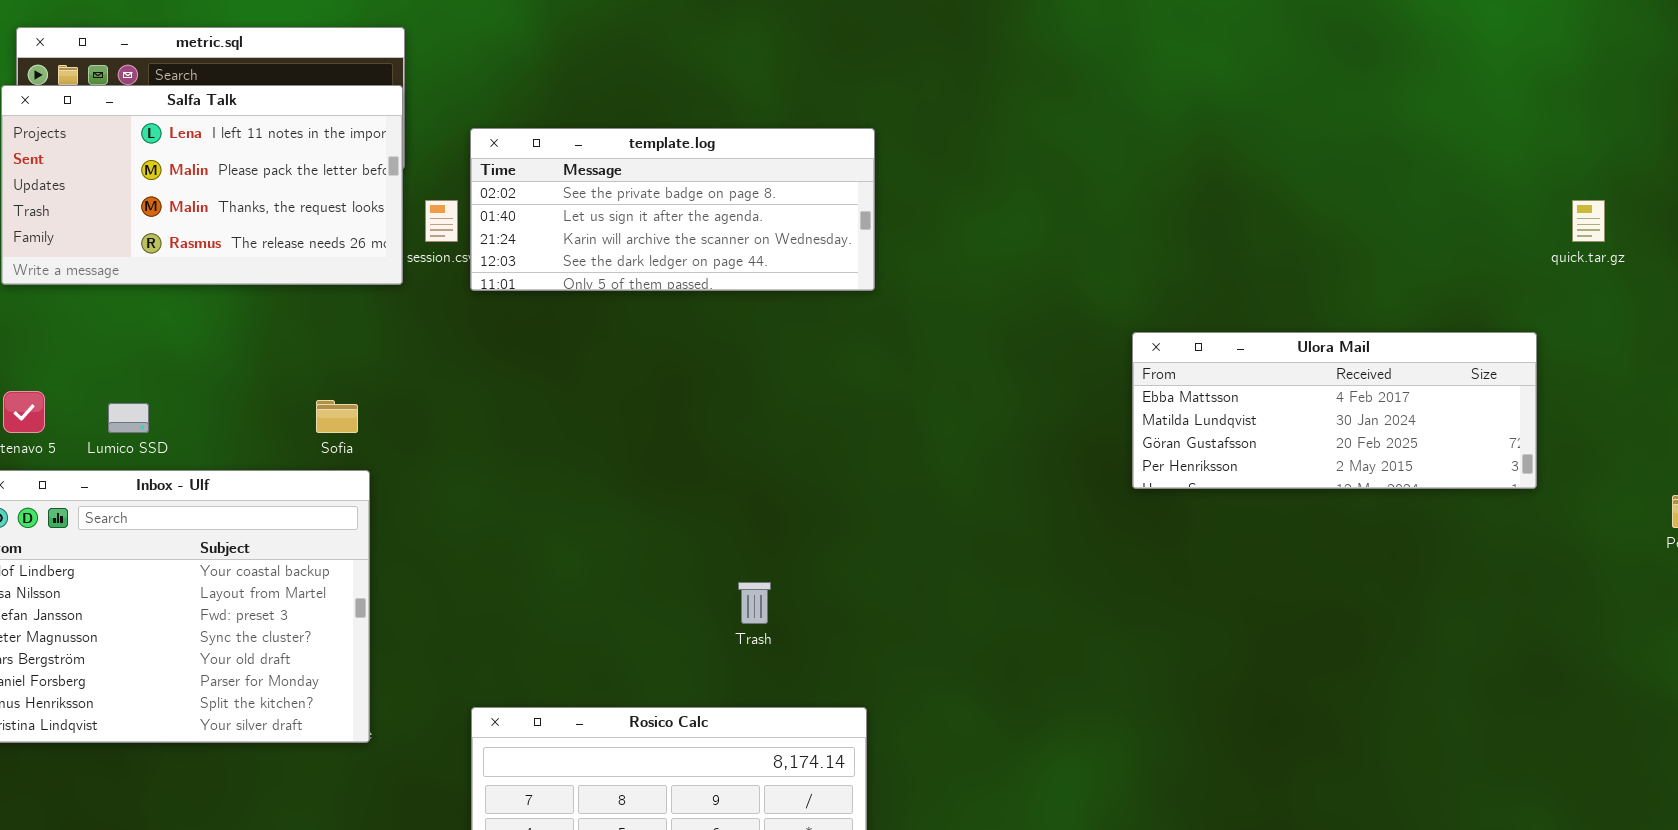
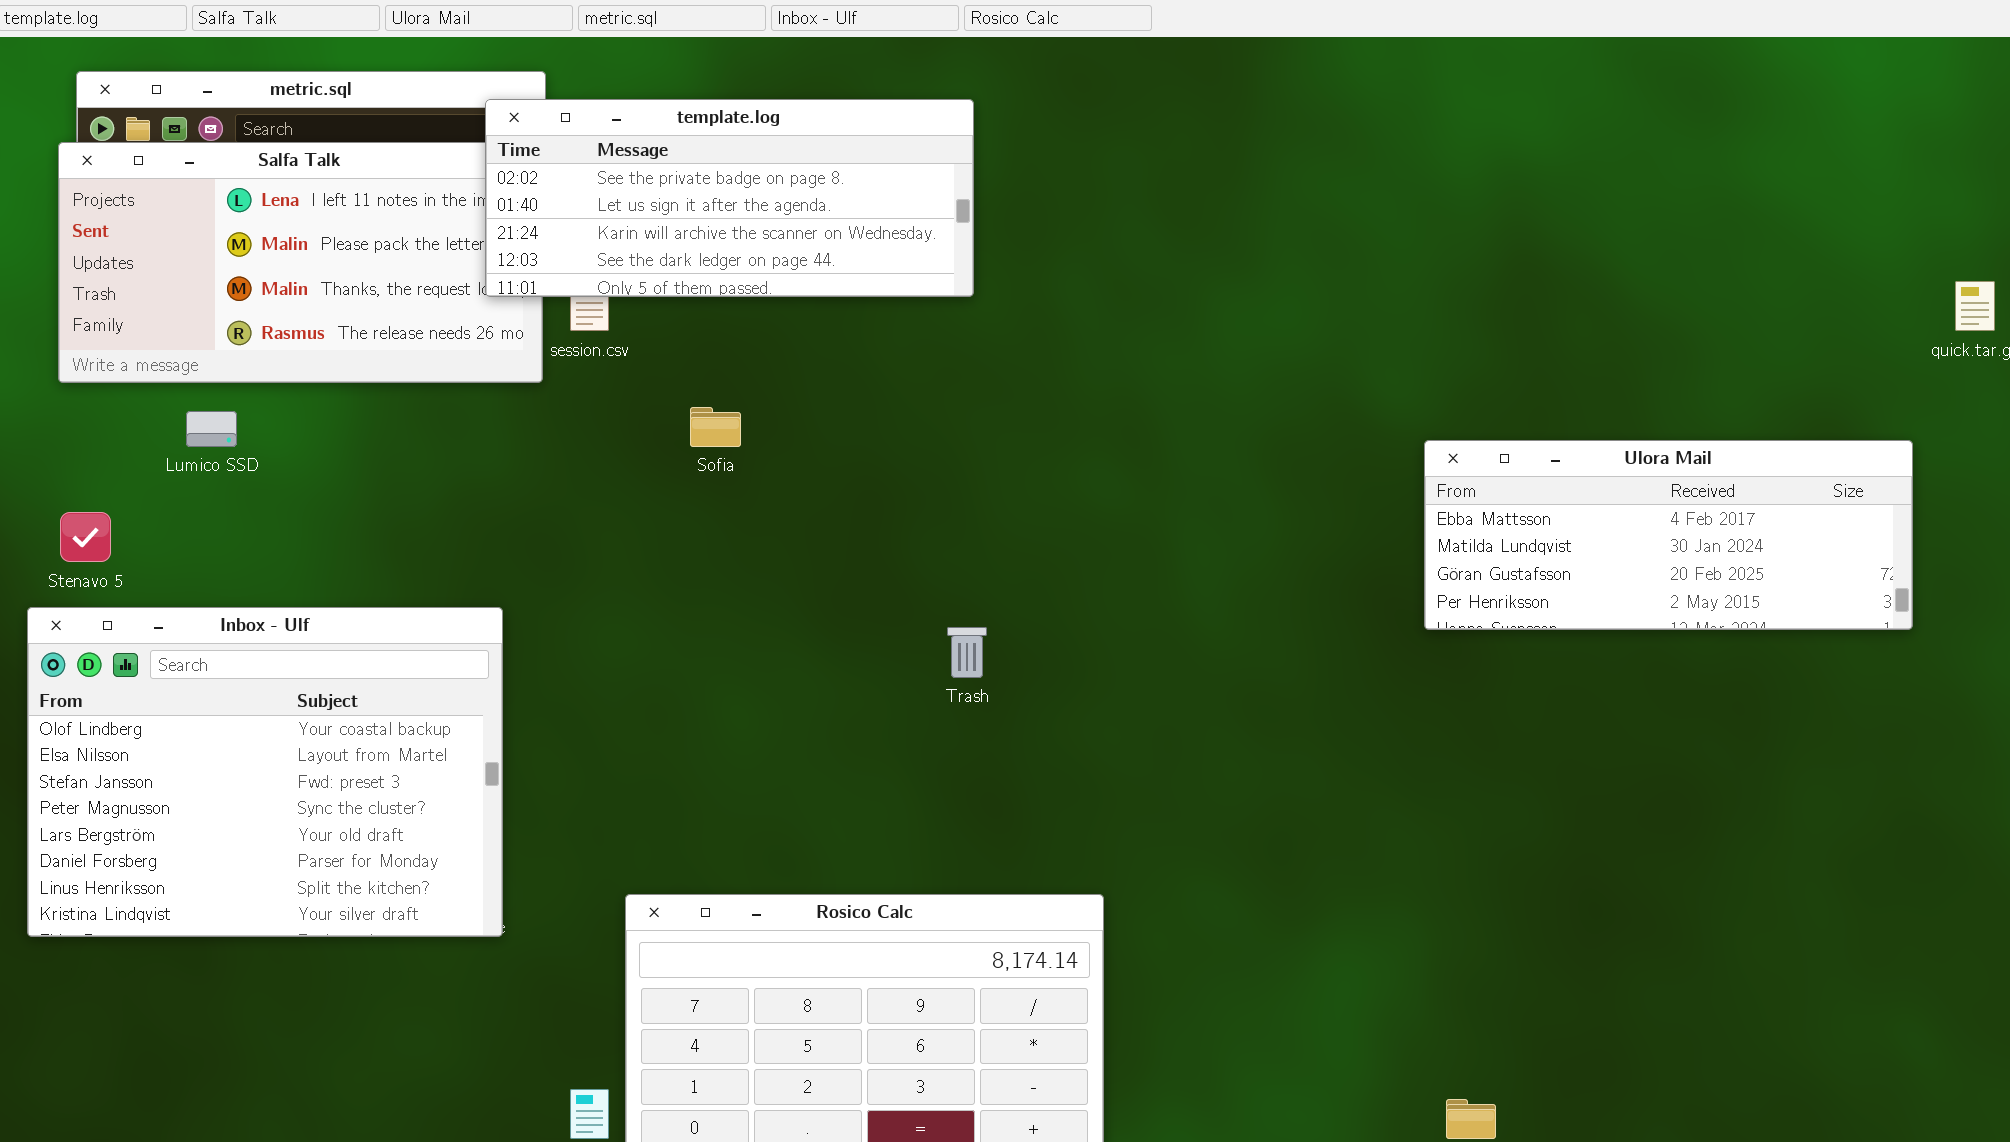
template.log: [470,128,875,291] -> [485,99,974,297], moved
Sofia: [316,400,358,433] -> [690,407,741,447], moved
Lumico SSD: [108,403,149,433] -> [186,411,237,447], moved
Trash: [738,582,771,624] -> [947,627,987,678], moved

